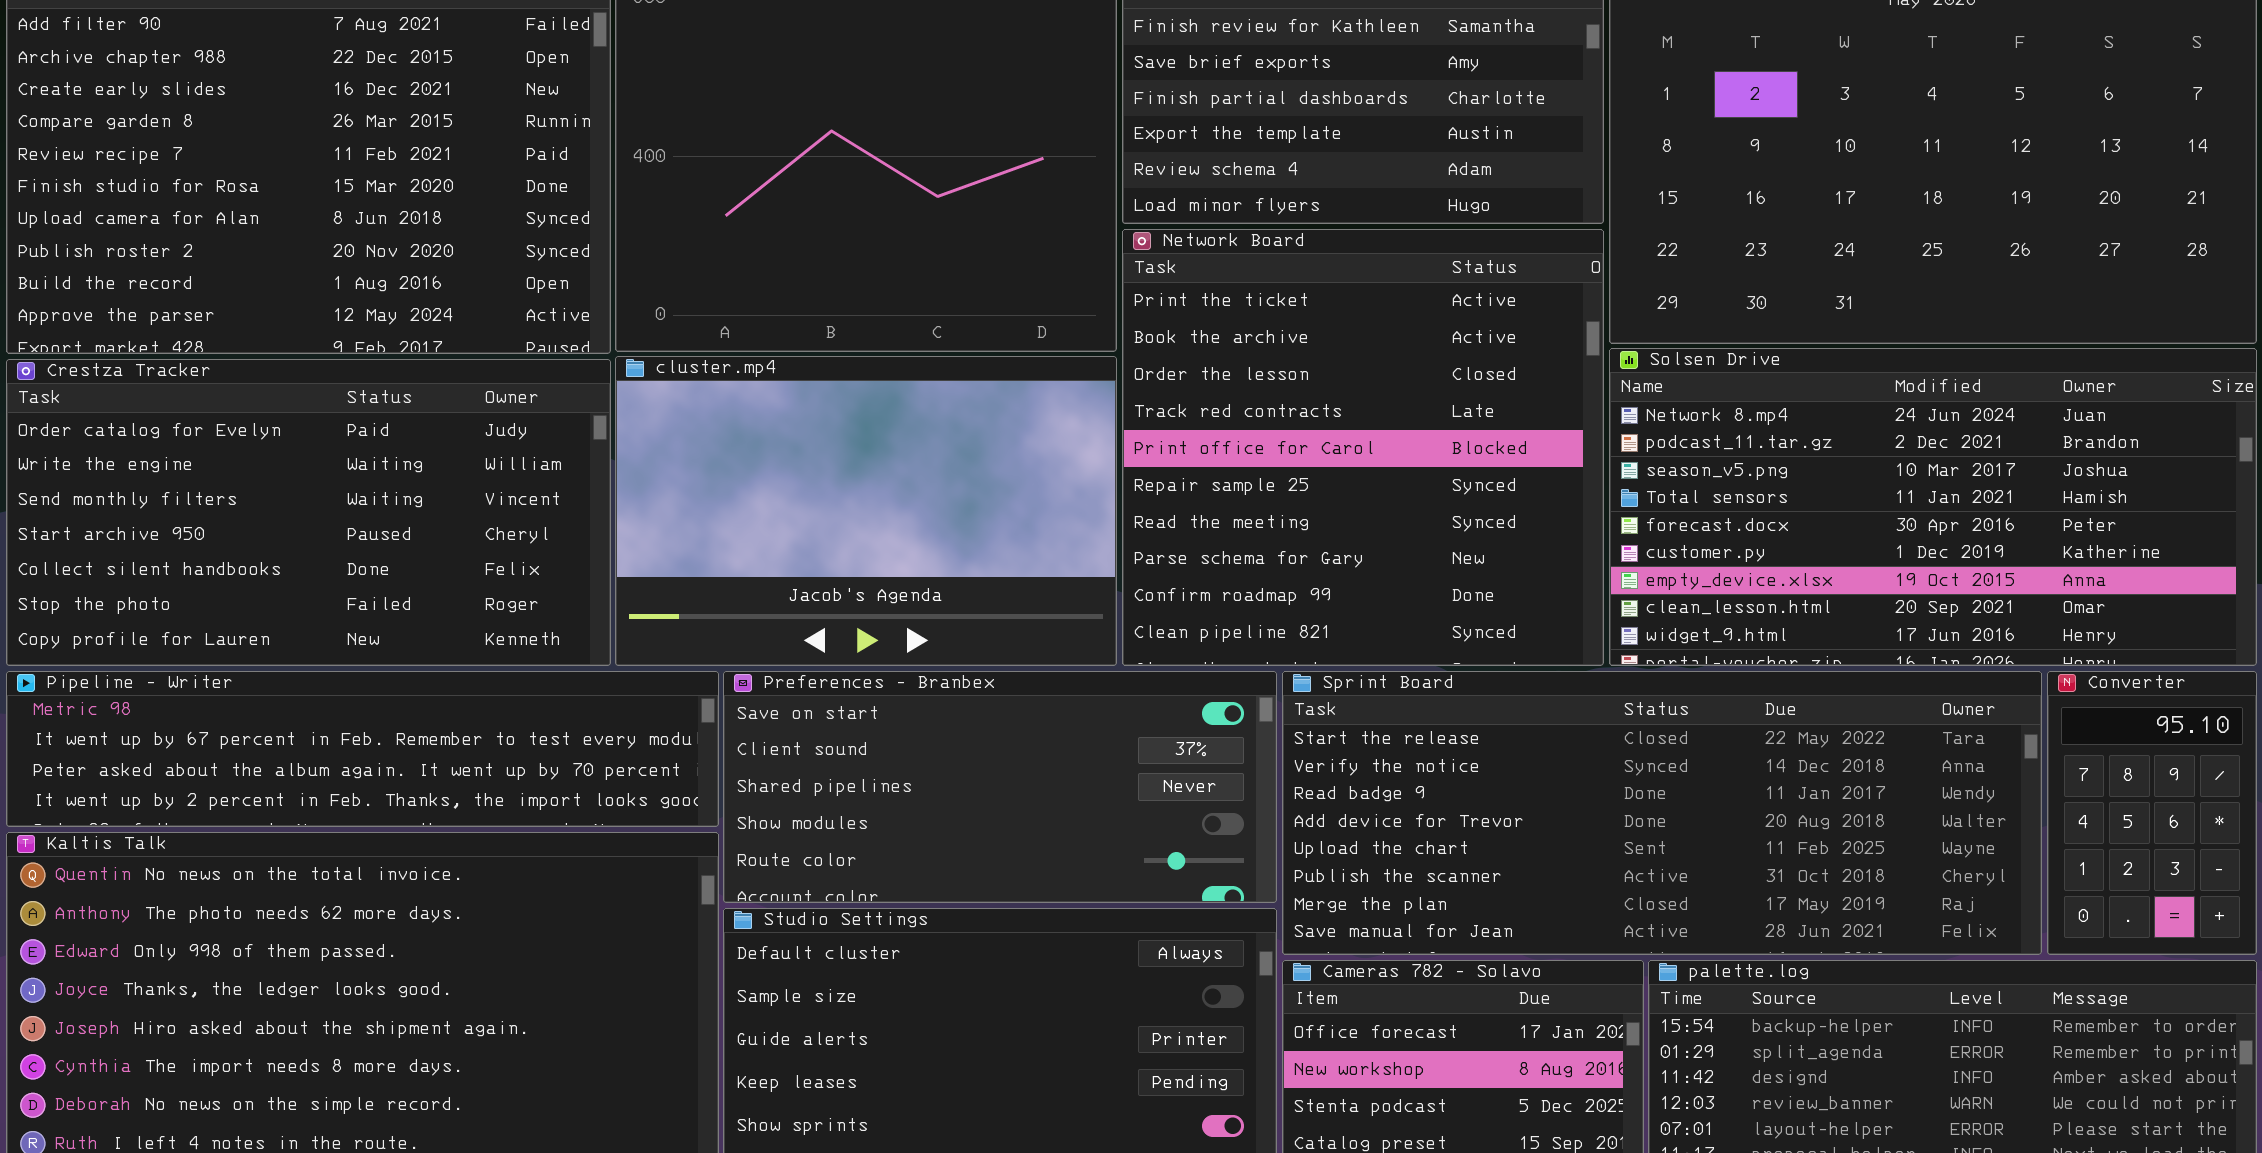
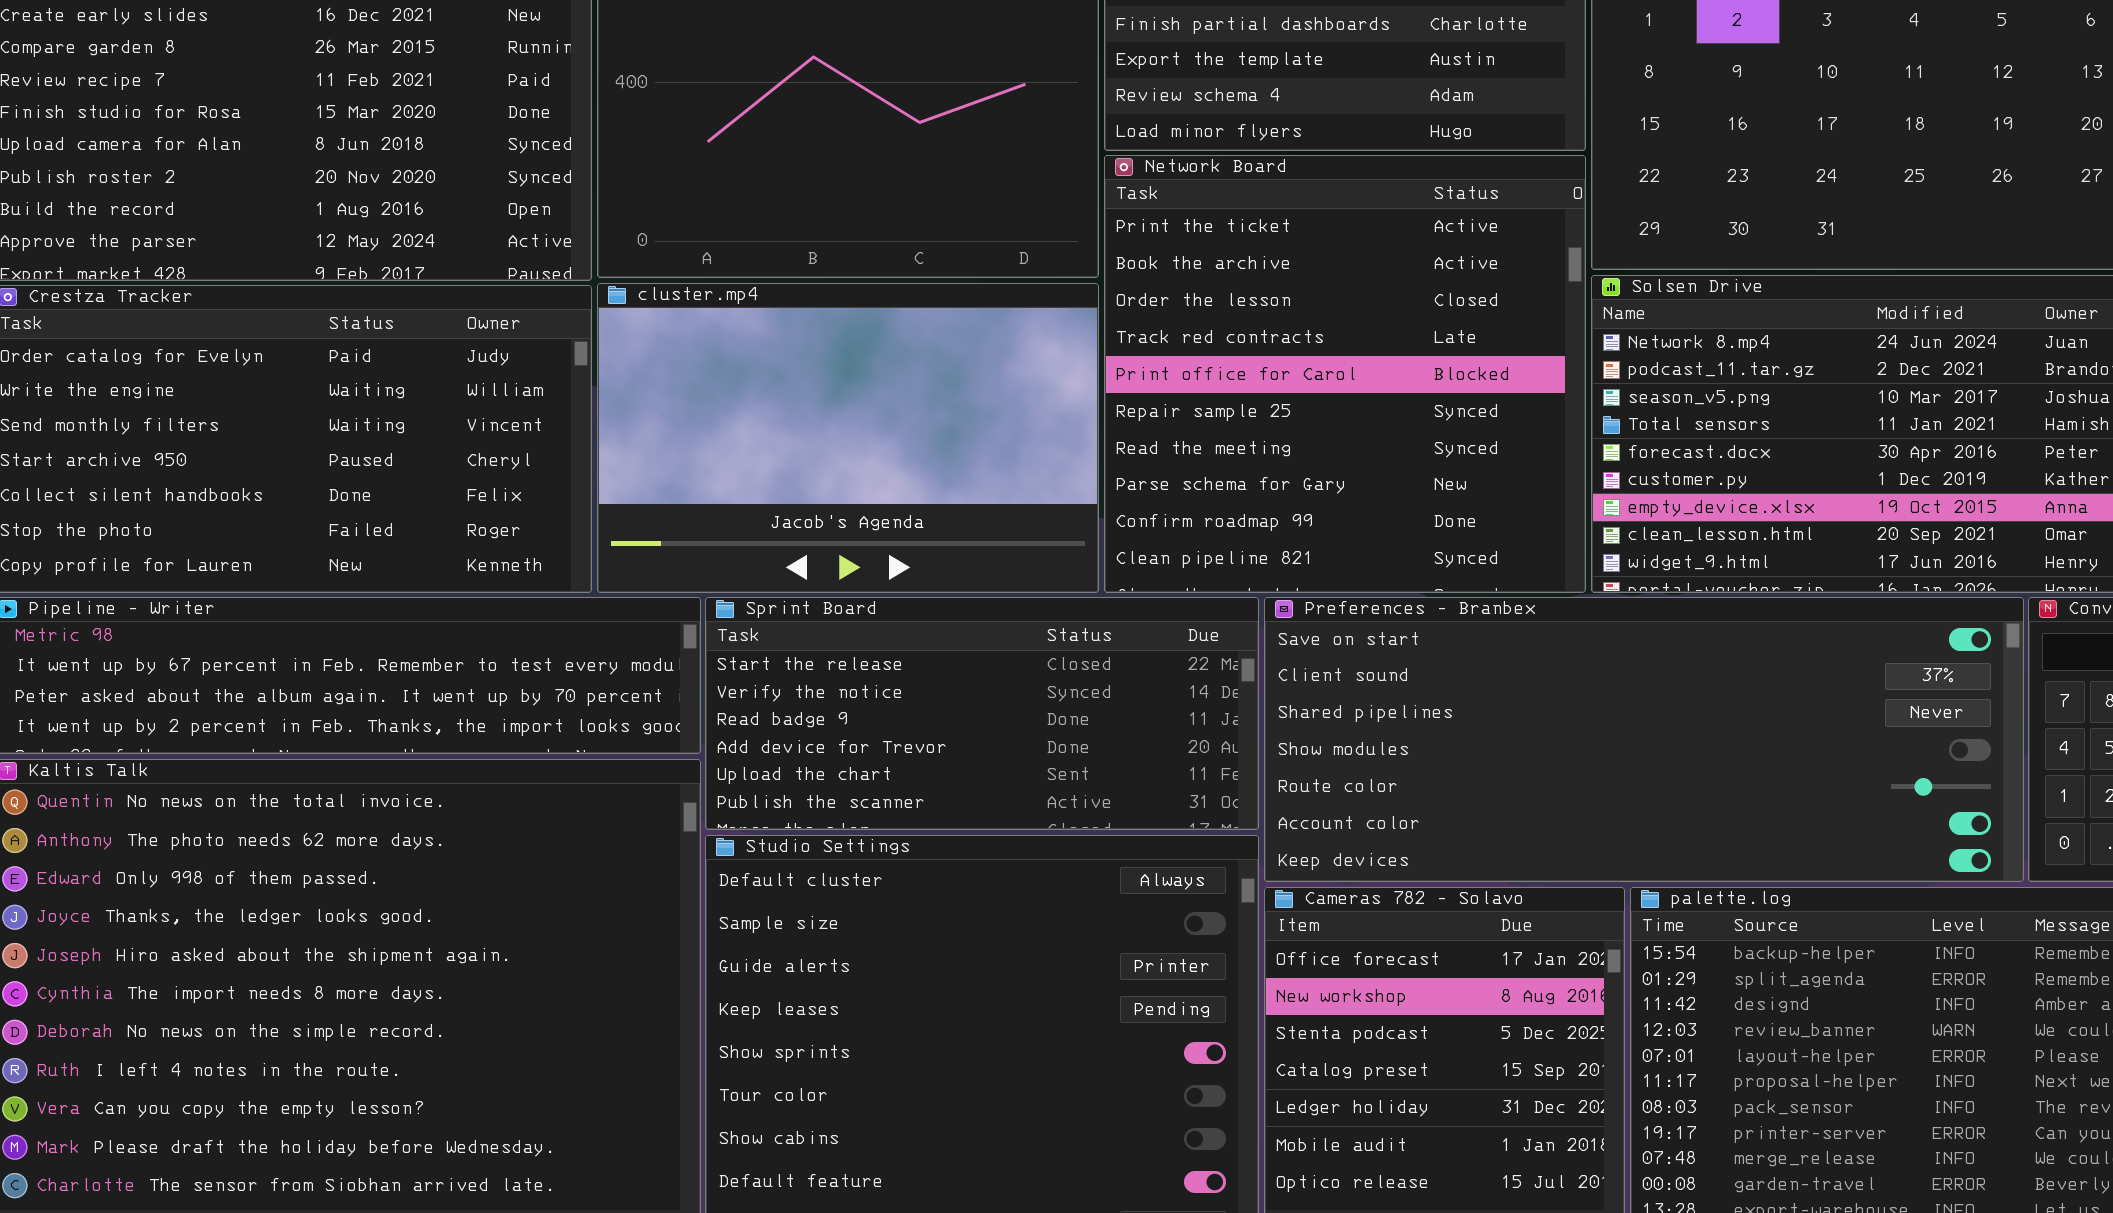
Preferences - Branbex: [723,671,1277,903] -> [1264,597,2024,882], moved, resized
Sprint Board: [1282,671,2042,955] -> [705,597,1259,830], moved, resized

